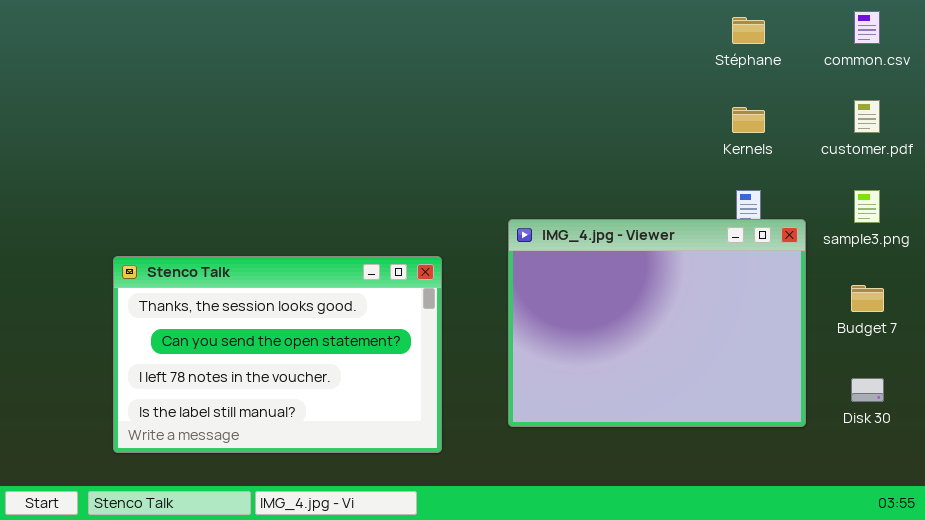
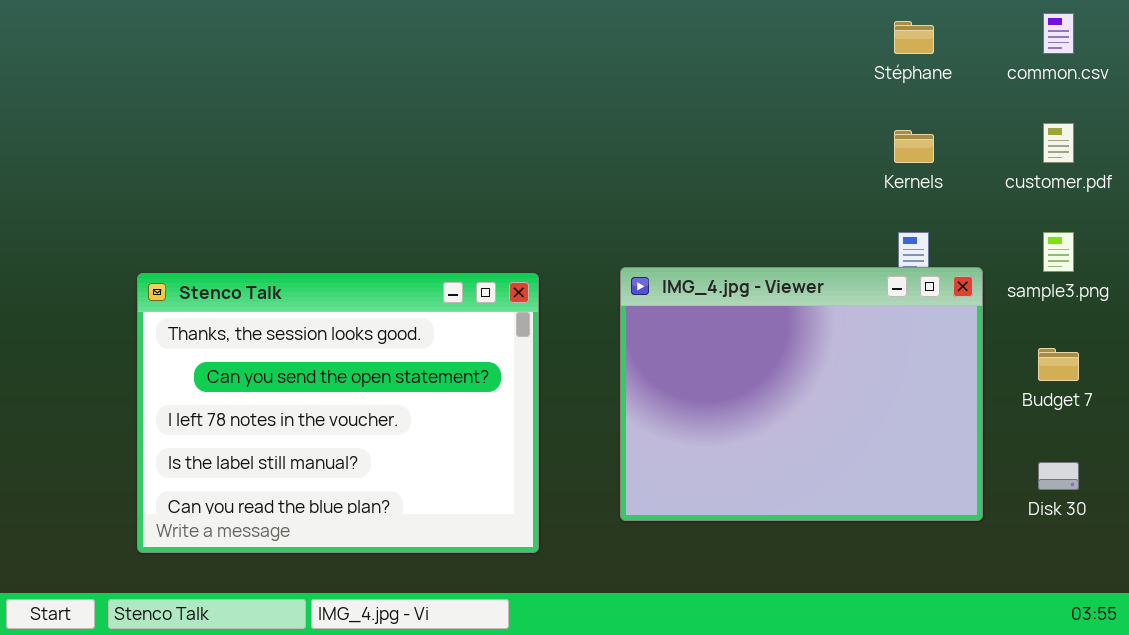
Stenco Talk: [113,256,442,453] -> [137,273,539,553], resized

